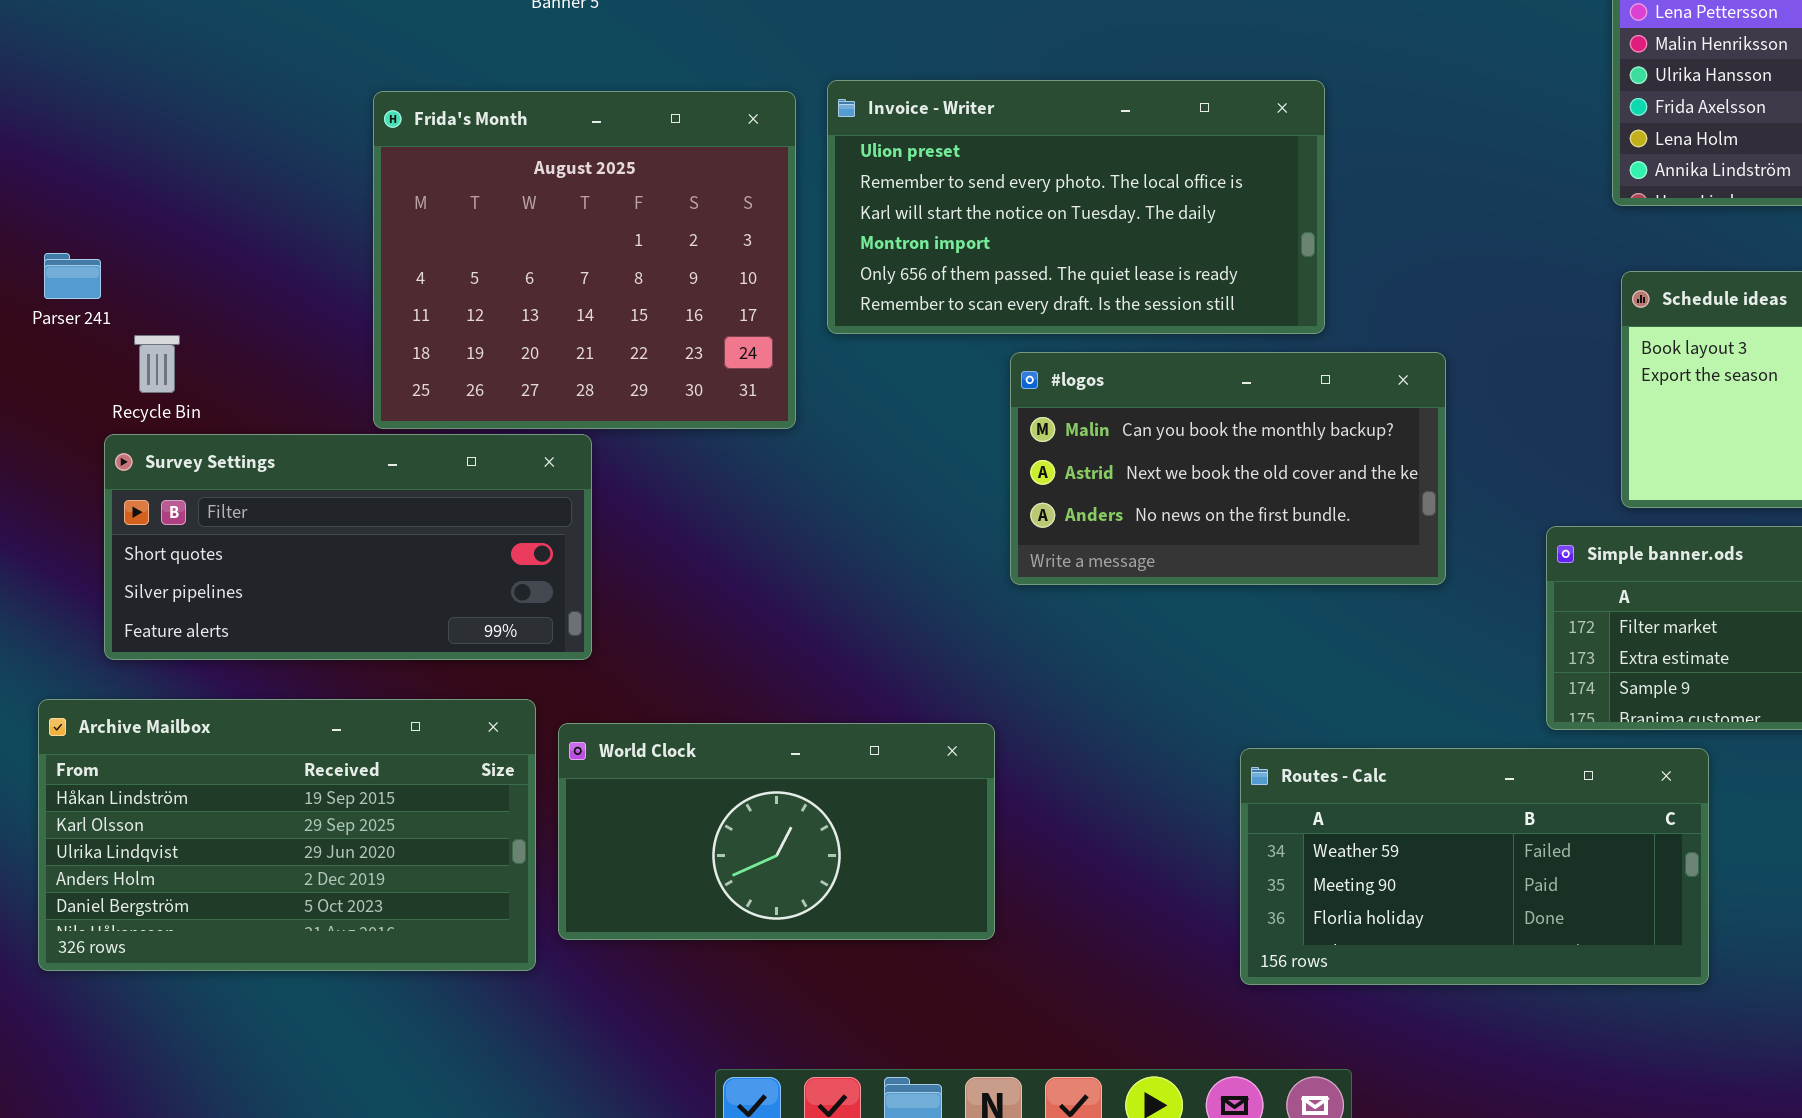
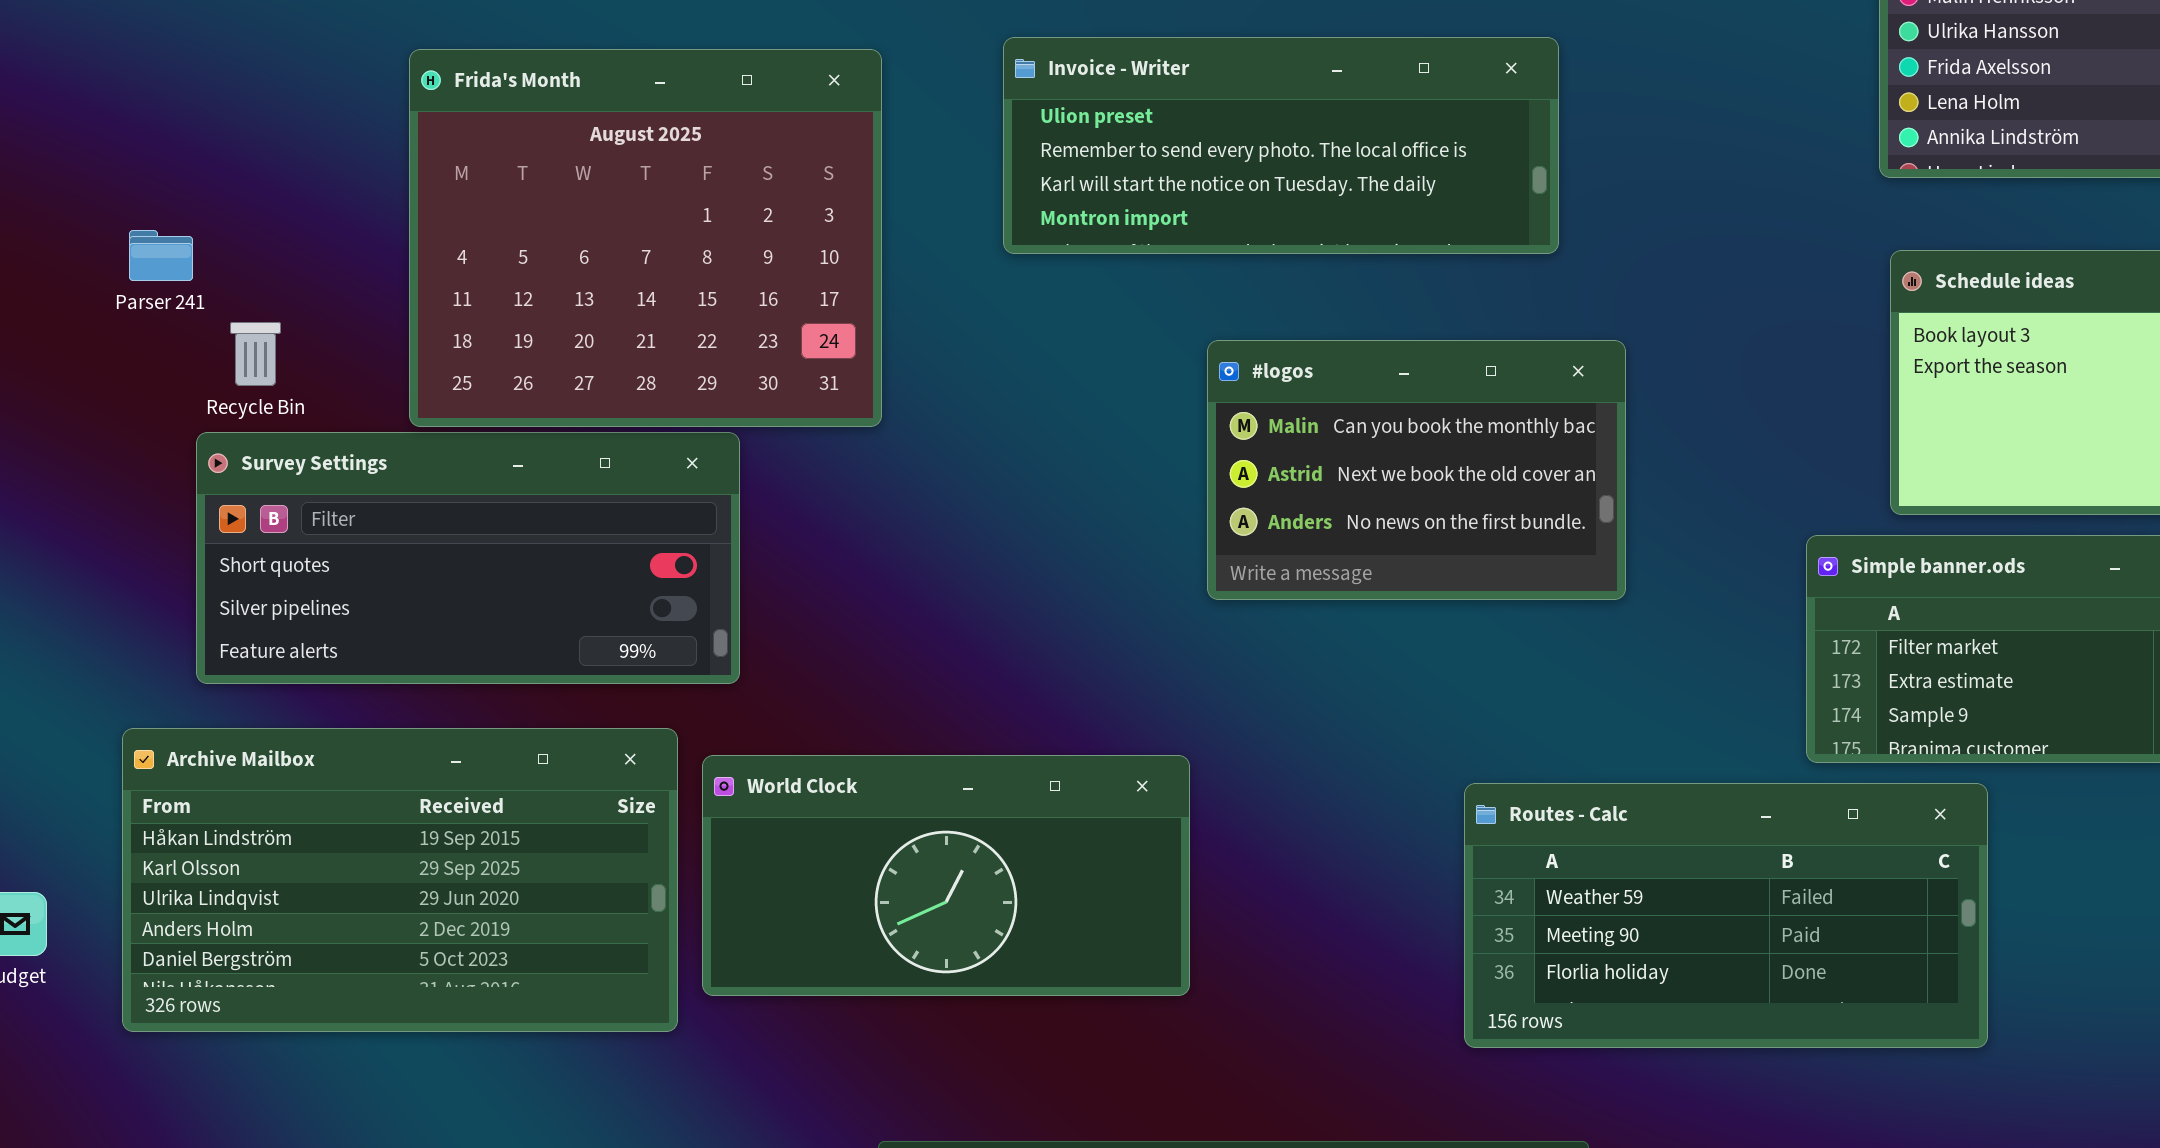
Invoice - Writer: [827,80,1325,334] -> [1003,37,1559,254], resized
Frida's Month: [373,91,796,429] -> [409,49,882,427], moved
#logos: [1010,352,1446,585] -> [1207,340,1626,600], resized

